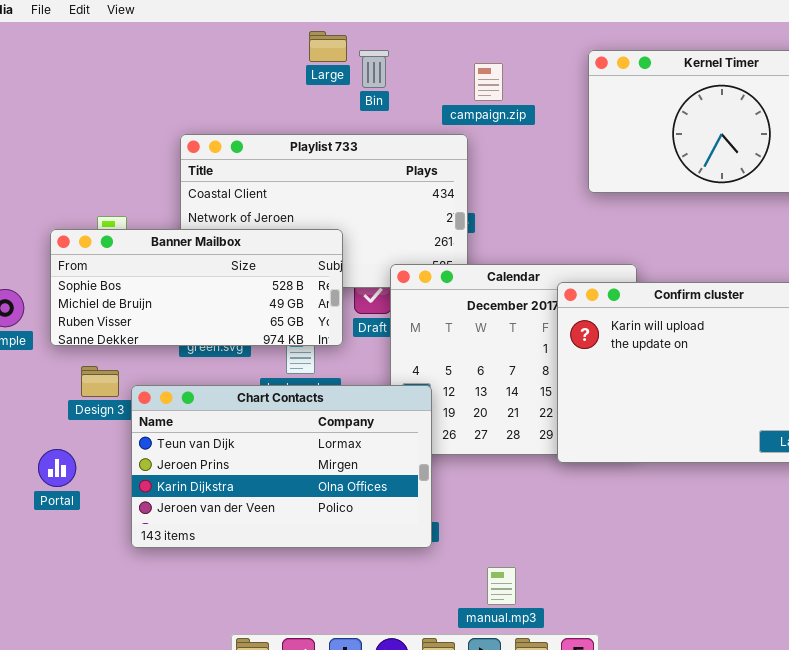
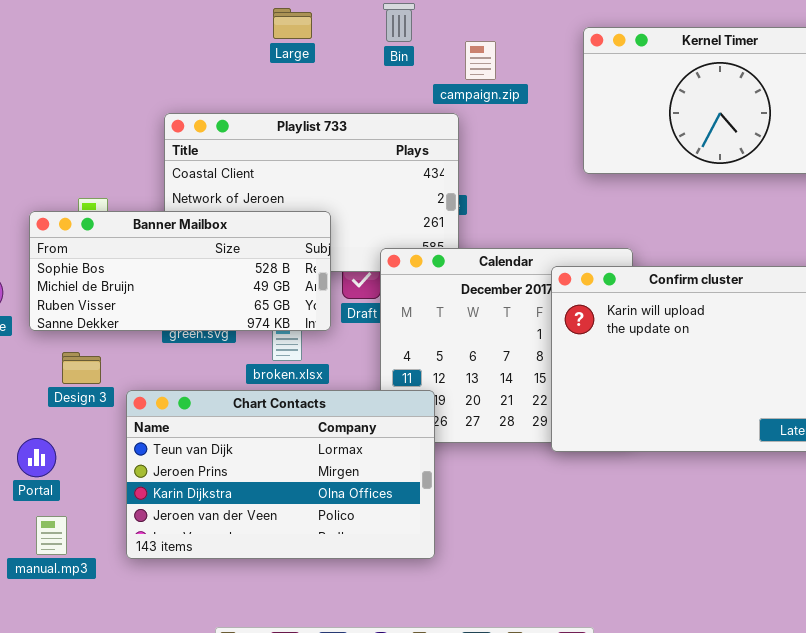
Large: [309,31,347,62] -> [273,8,312,39], moved
Bin: [359,50,389,88] -> [383,3,415,42], moved
Chart Contacts: [131,385,432,548] -> [126,390,435,559], moved
manual.mp3: [487,567,516,605] -> [36,516,67,555], moved

